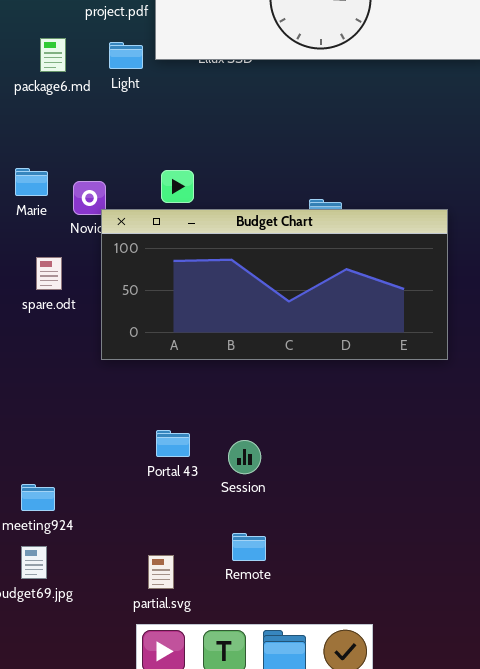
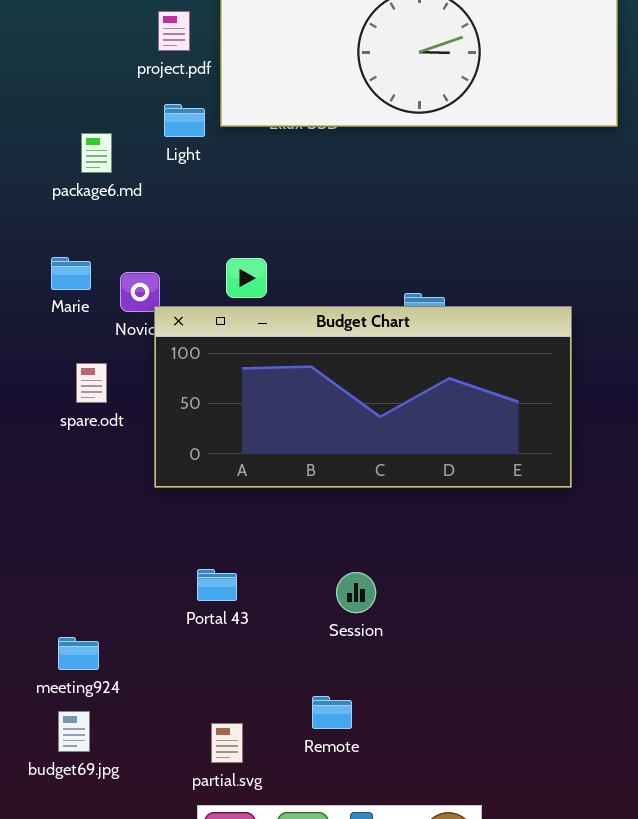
package6.md: [40,38,66,72] -> [81,133,112,173], moved
Portal 43: [156,430,190,457] -> [197,569,237,601], moved
Session: [228,440,261,474] -> [336,572,376,613], moved

